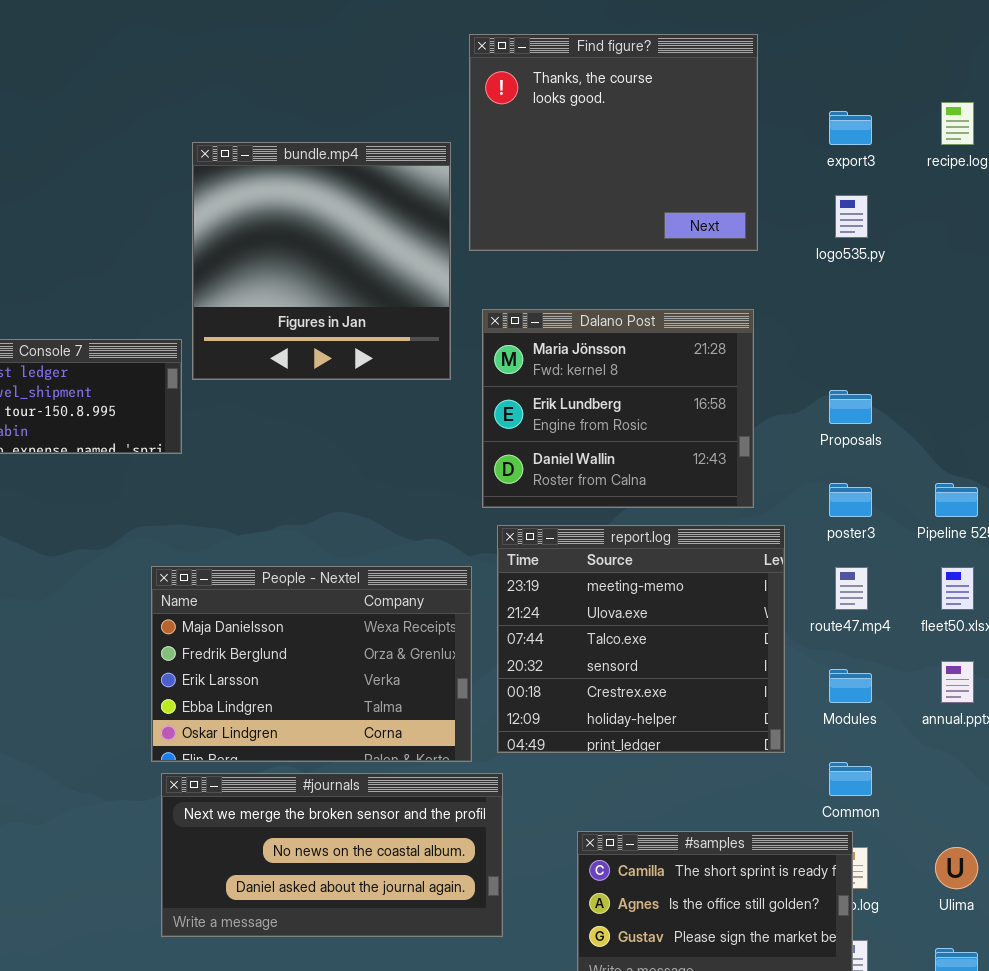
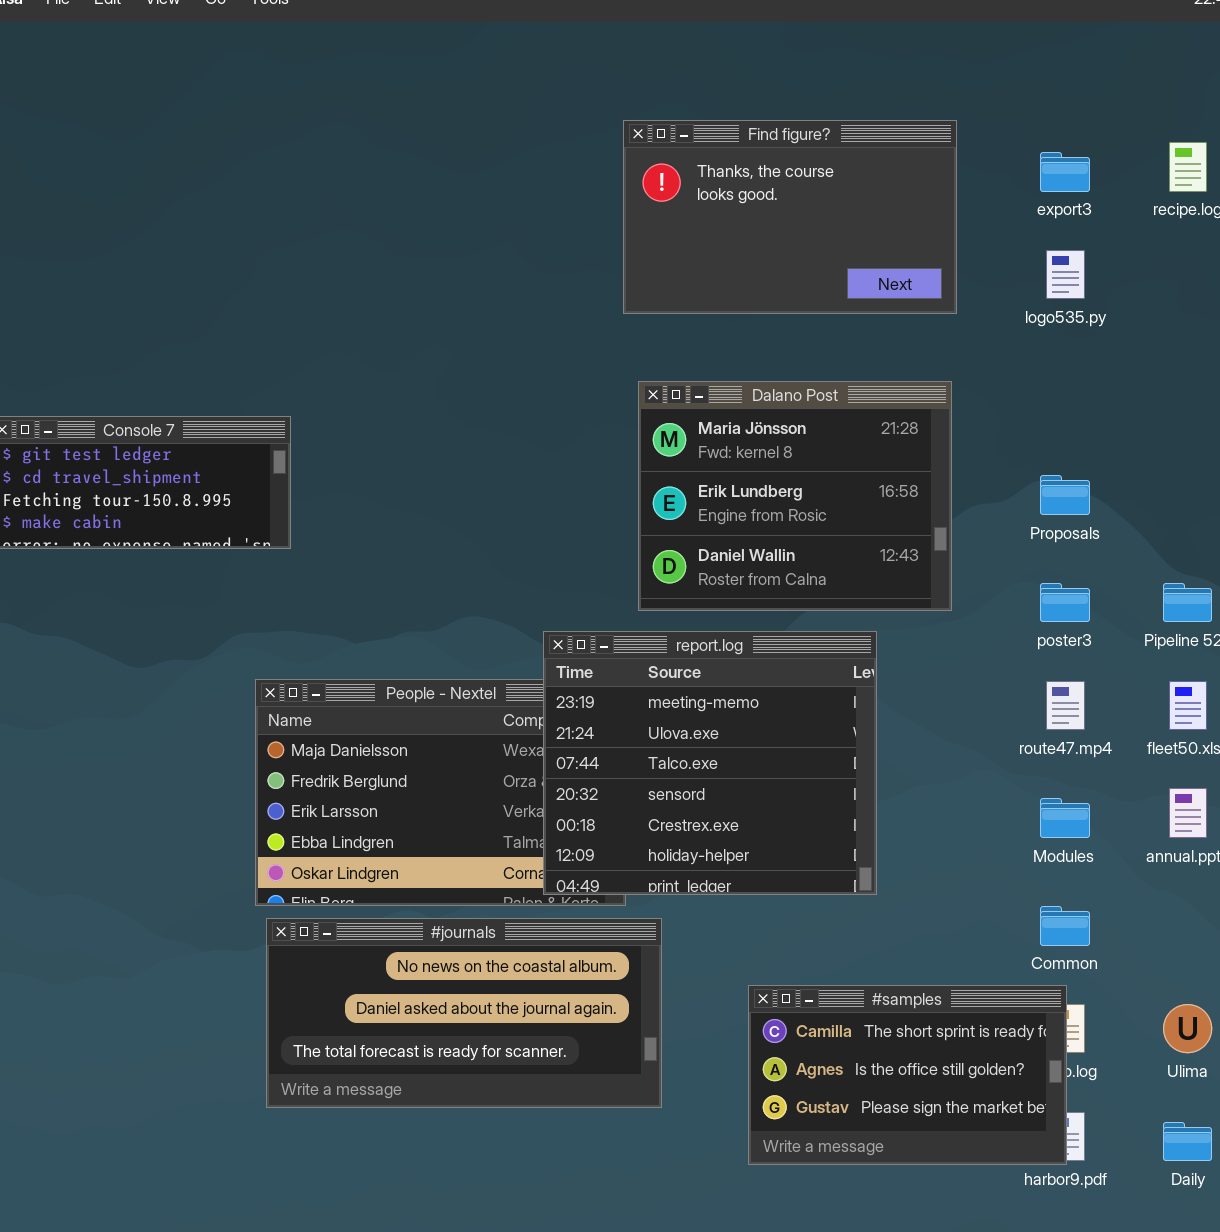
Find figure?: [469,34,758,251] -> [623,120,957,314], resized
bundle.mp4: [192,142,451,380] -> none, closed
report.log: [497,525,785,753] -> [543,631,877,895], moved
#journals: [161,773,503,937] -> [266,918,662,1108], scrolled down 1 row

